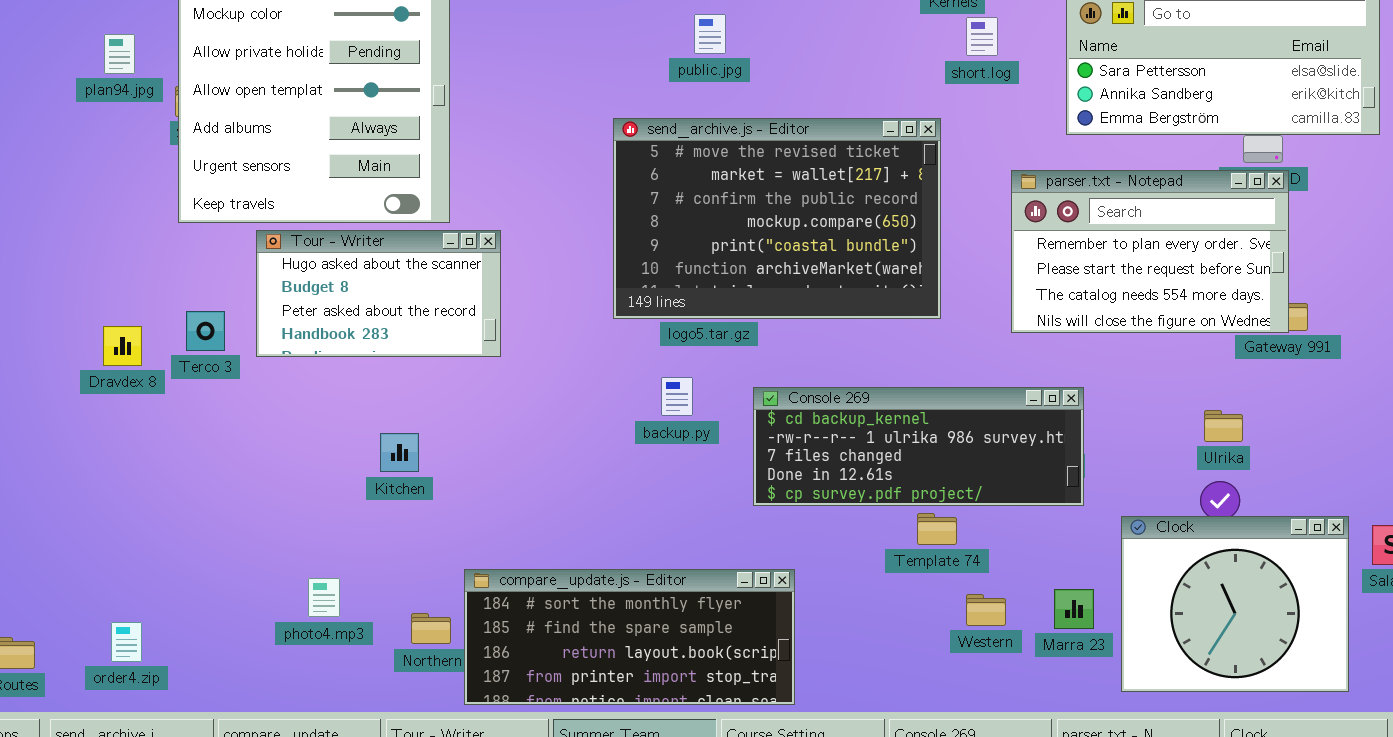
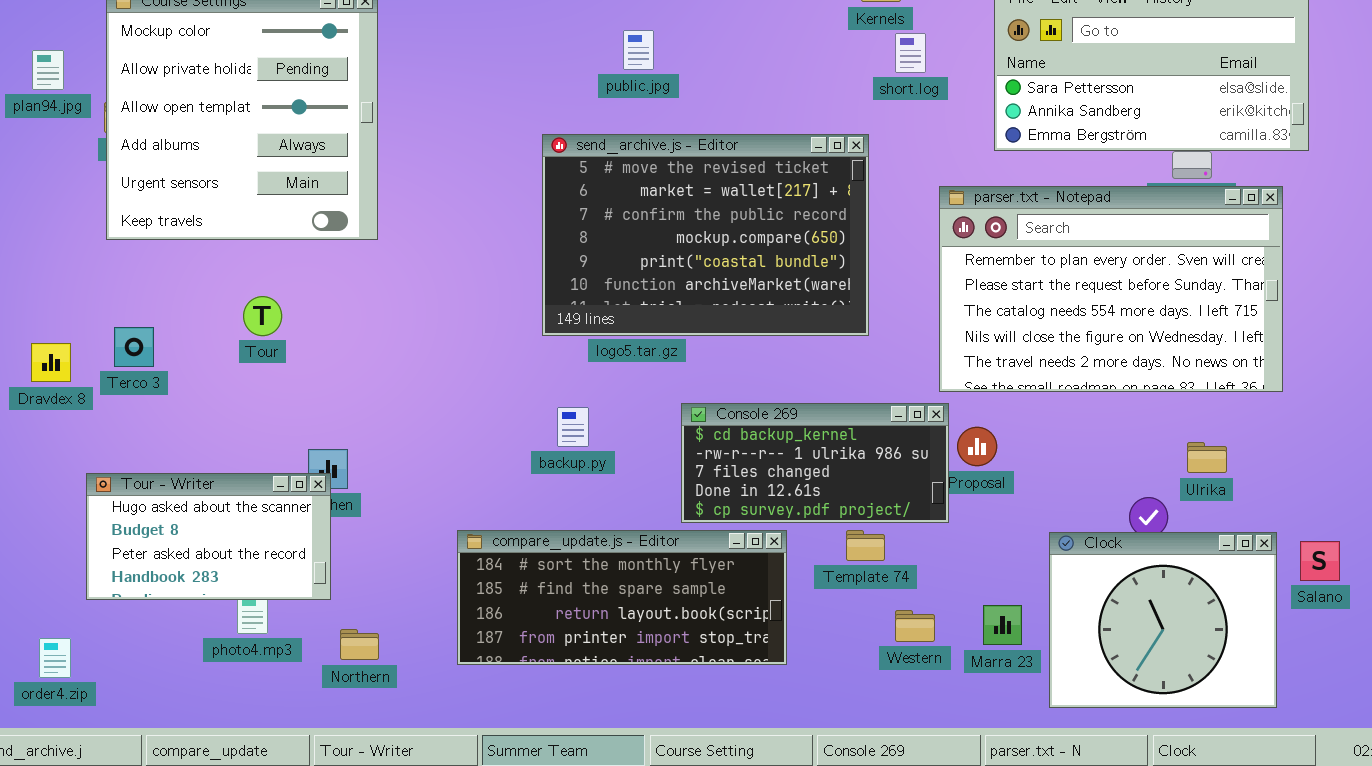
parser.txt - Notepad: [1011,170,1289,333] -> [939,186,1283,392], resized
Tour - Writer: [256,230,501,357] -> [86,473,331,600], moved
backup.py: [661,377,693,416] -> [557,407,589,447], moved
Console 269: [753,387,1084,506] -> [681,403,949,523], resized
Ulrika: [1204,410,1243,442] -> [1187,442,1227,473], moved
compare_update.js - Editor: [464,569,795,705] -> [457,530,787,665], moved

